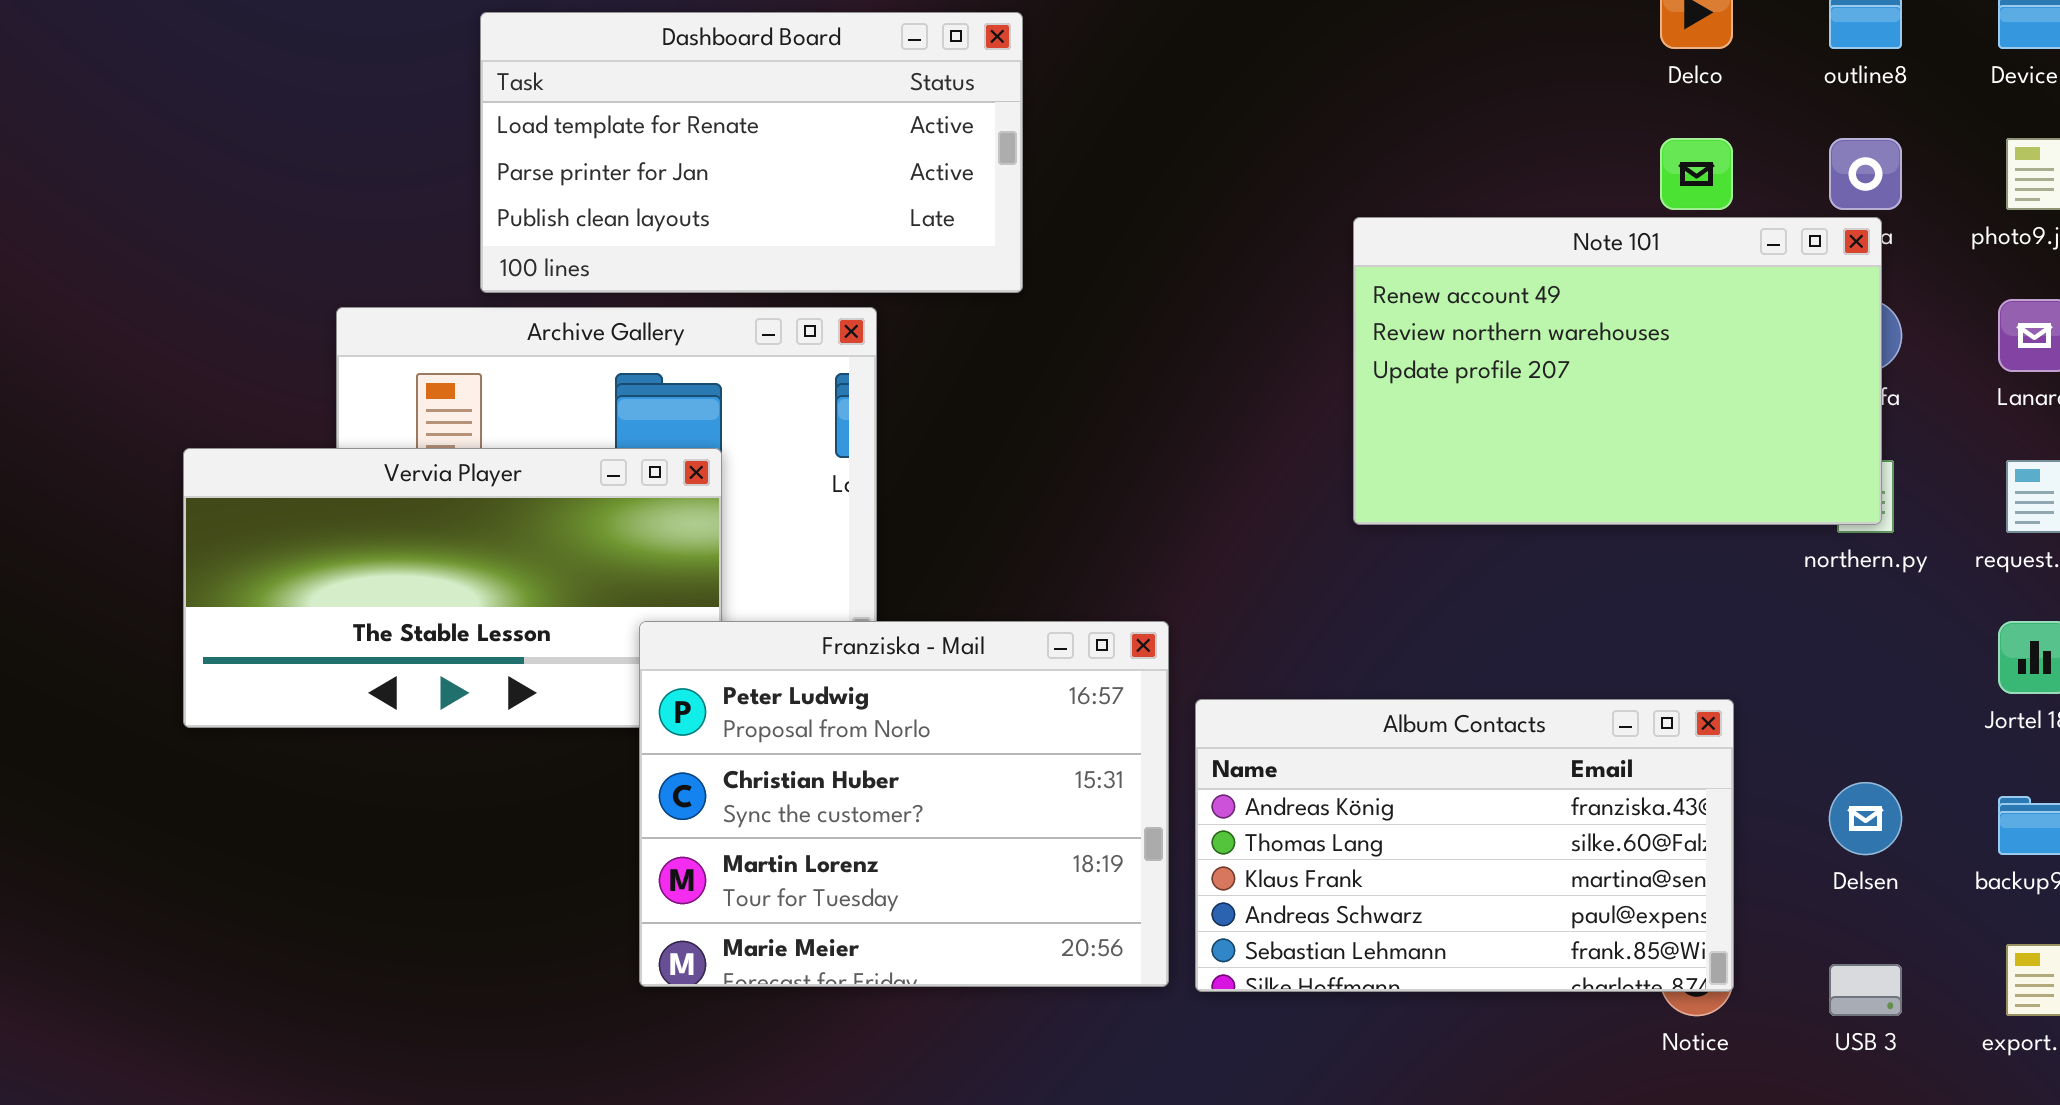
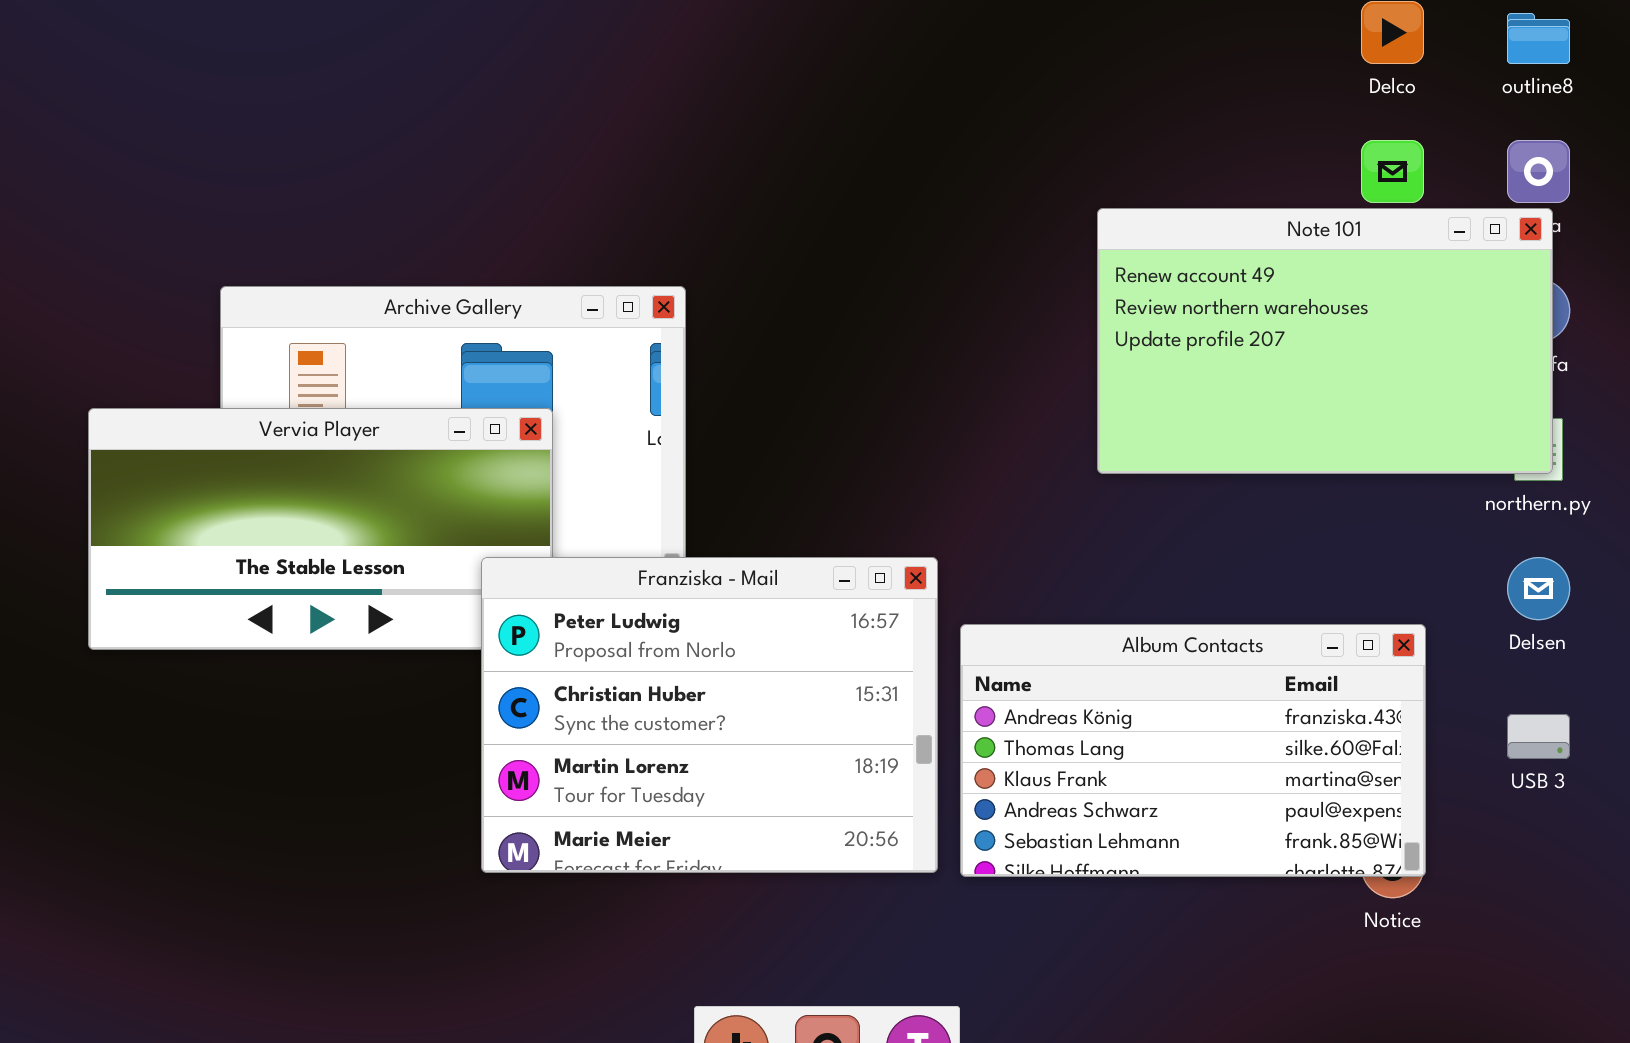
Dashboard Board: [480,12,1023,293] -> none, closed
Delsen: [1829,782,1902,855] -> [1507,557,1570,620], moved
USB 3: [1829,964,1902,1016] -> [1507,714,1570,759], moved

